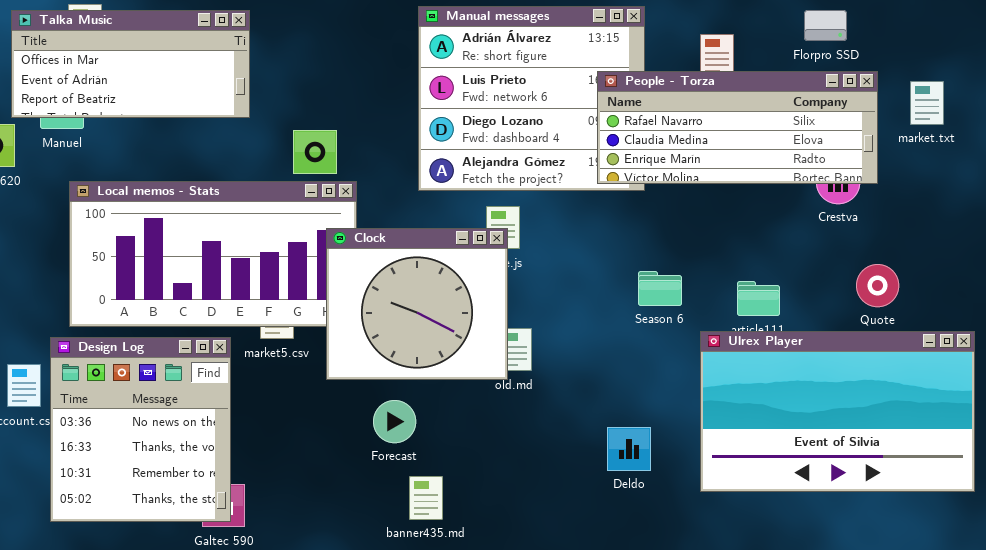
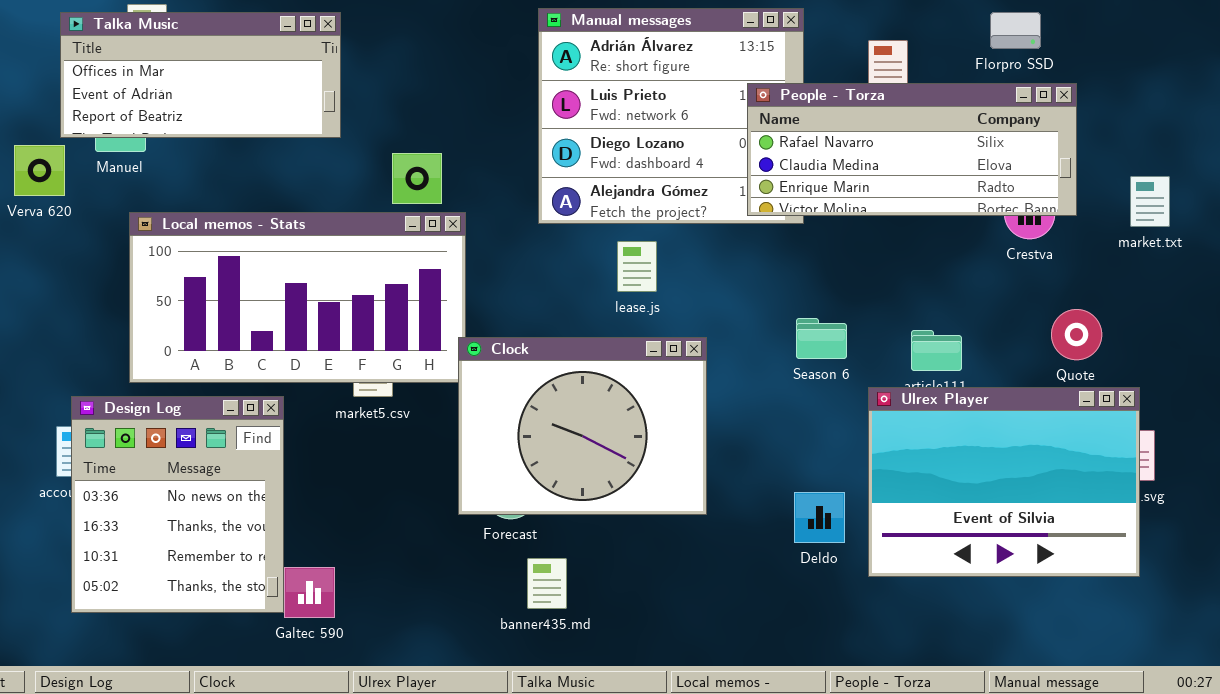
market.txt: [910,81,944,125] -> [1130,176,1170,227], moved
Clock: [326,228,508,380] -> [458,337,707,515], moved, resized
Ulrex Player: [700,331,975,492] -> [868,387,1140,577], resized
Design Log: [50,337,231,522] -> [71,396,284,613], moved
Deldo: [607,427,651,471] -> [794,492,845,543], moved

